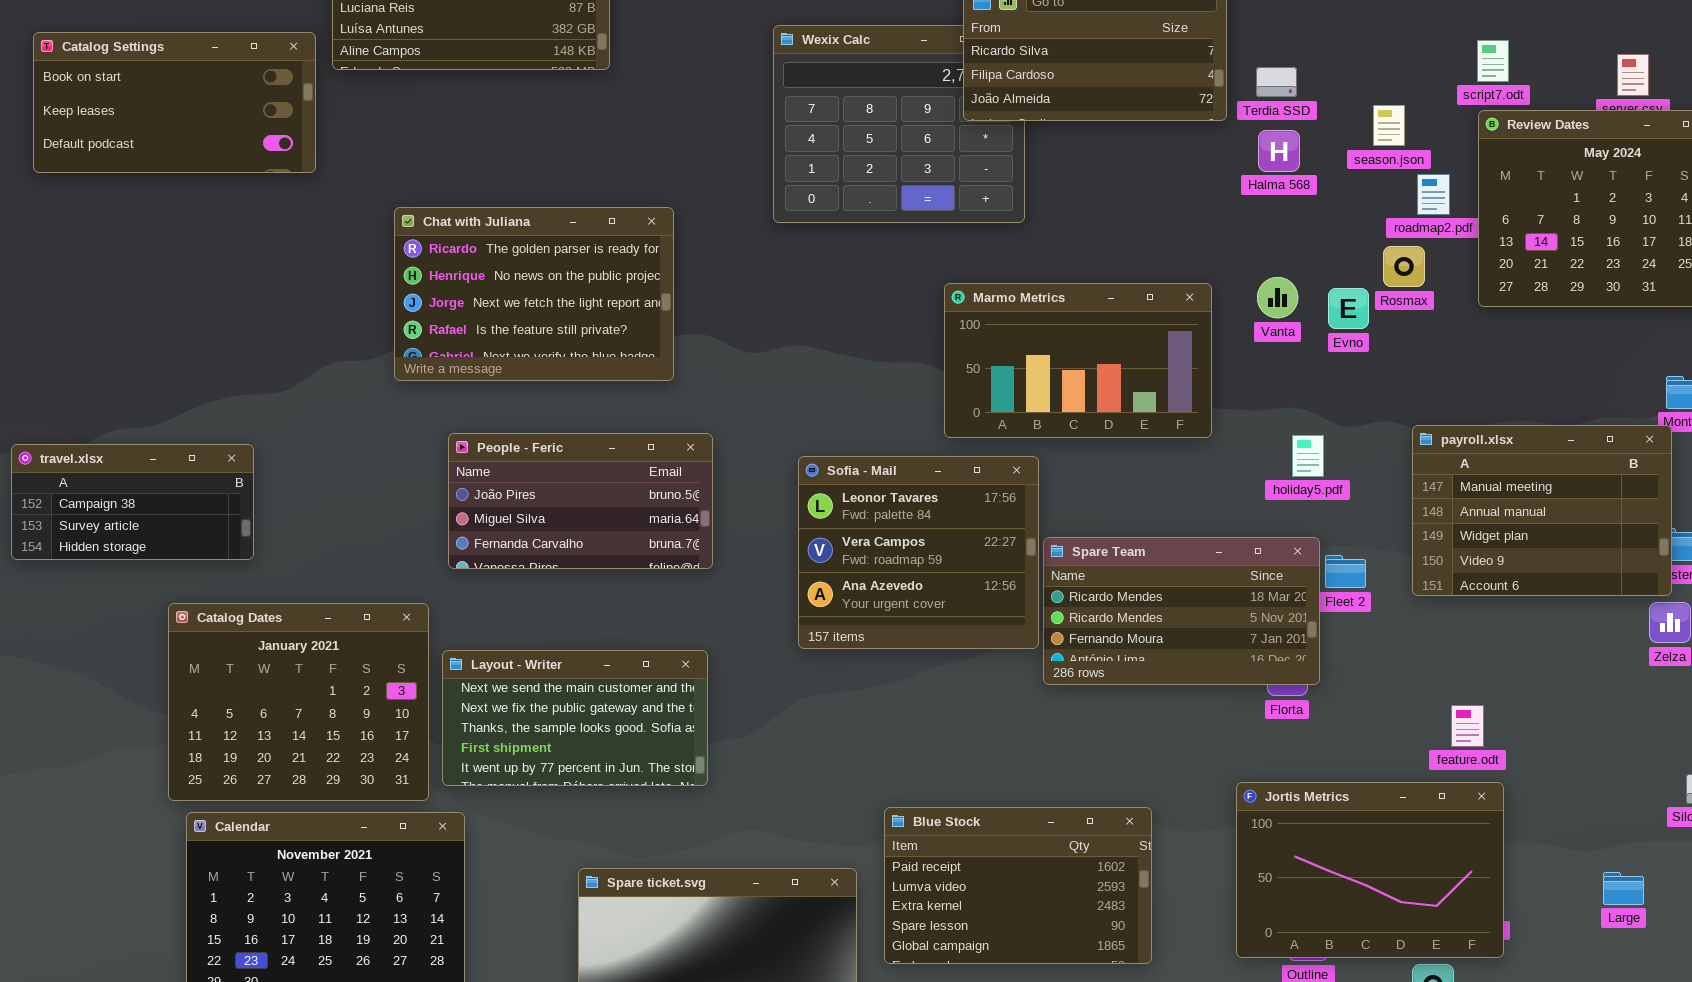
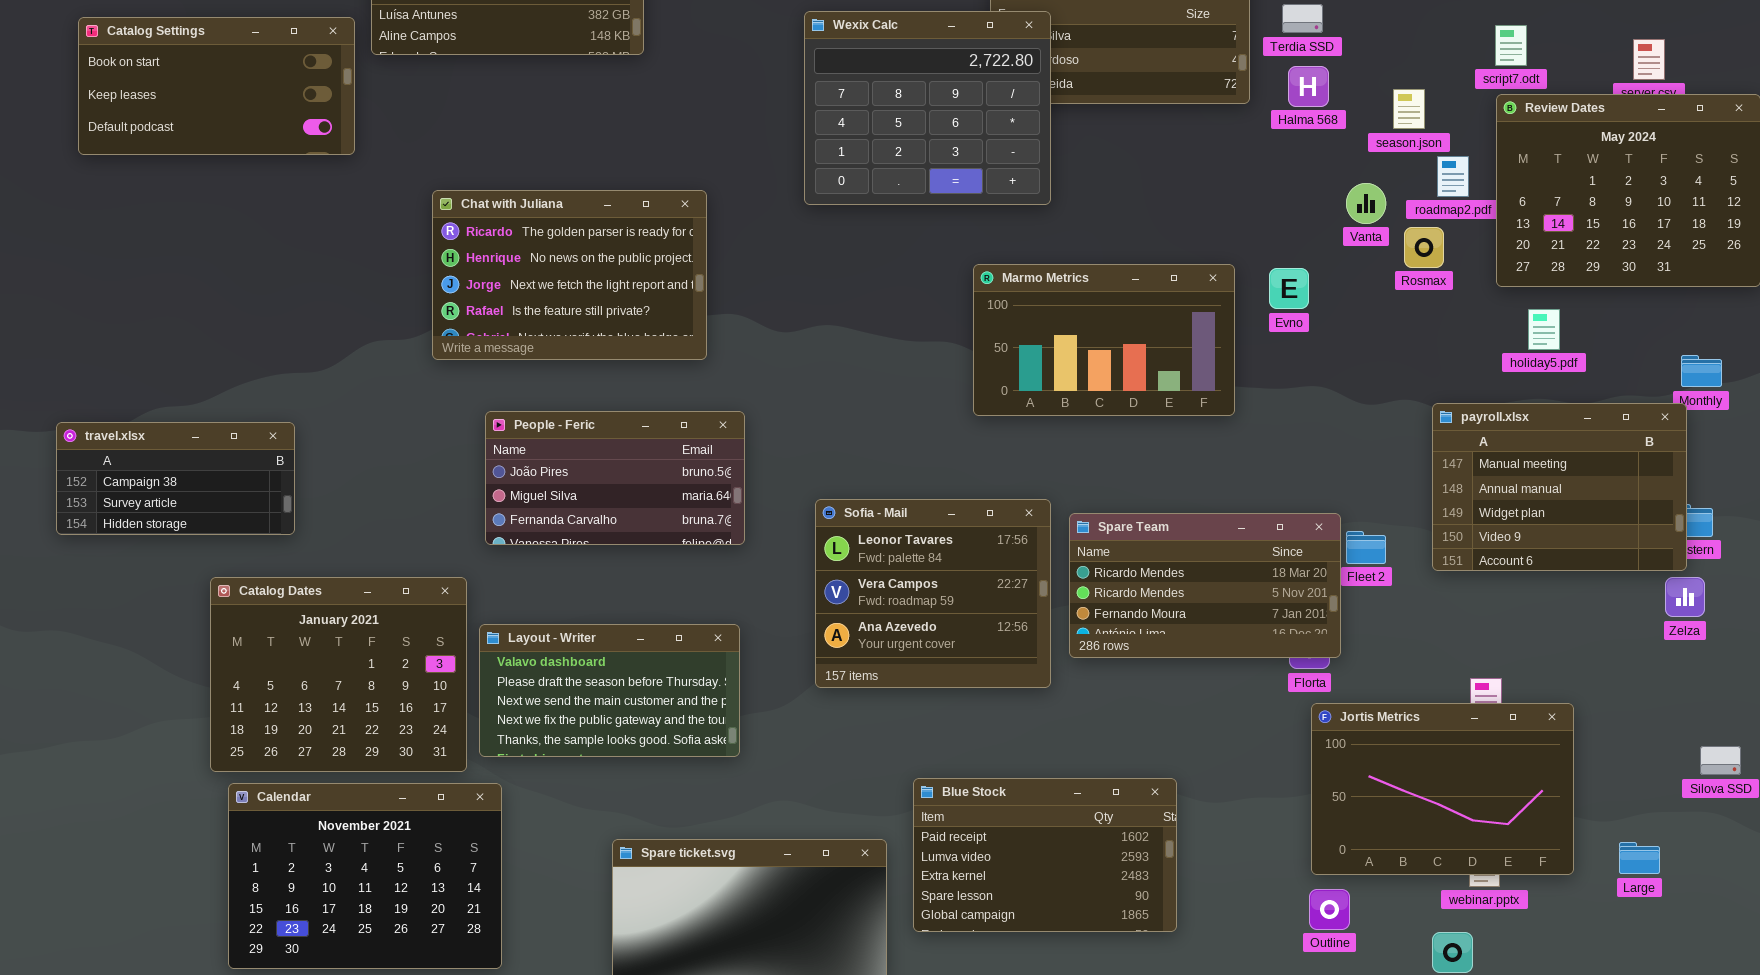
Wexix Calc: [773,25,1025,223] -> [804,11,1051,205], raised
Terdia SSD: [1256,67,1297,97] -> [1282,4,1323,33], moved
Halma 568: [1258,130,1300,172] -> [1288,66,1329,107], moved
Vanta: [1257,277,1298,318] -> [1346,183,1386,224], moved
Evno: [1328,288,1369,329] -> [1269,268,1309,309], moved
holiday5.pdf: [1292,435,1324,477] -> [1528,309,1560,350], moved
Sofia - Mail: [798,456,1039,649] -> [815,499,1051,688], moved
Layout - Writer: [442,650,708,786] -> [479,624,740,757], scrolled up 2 rows
Jortis Metrics: [1236,782,1504,958] -> [1311,703,1574,875], moved

